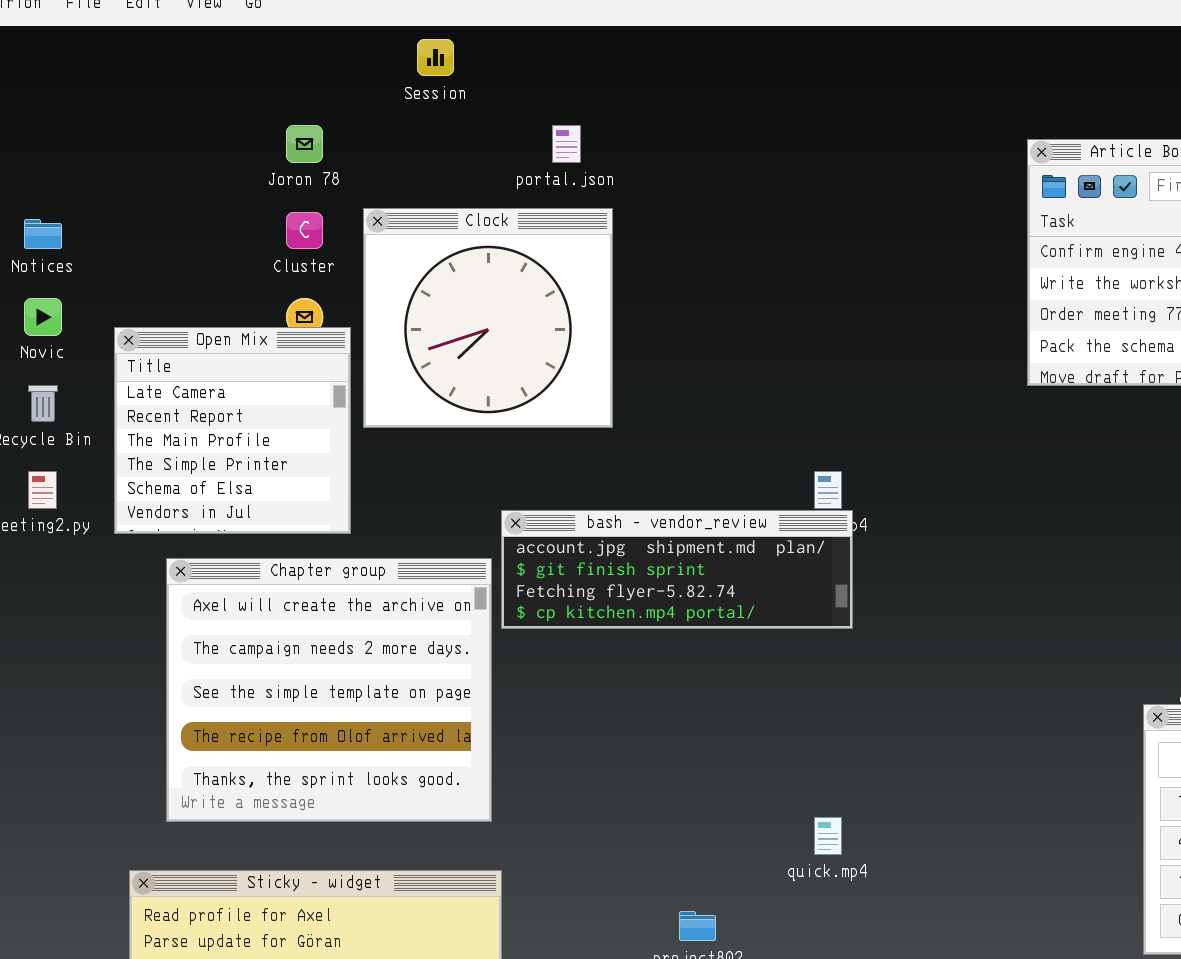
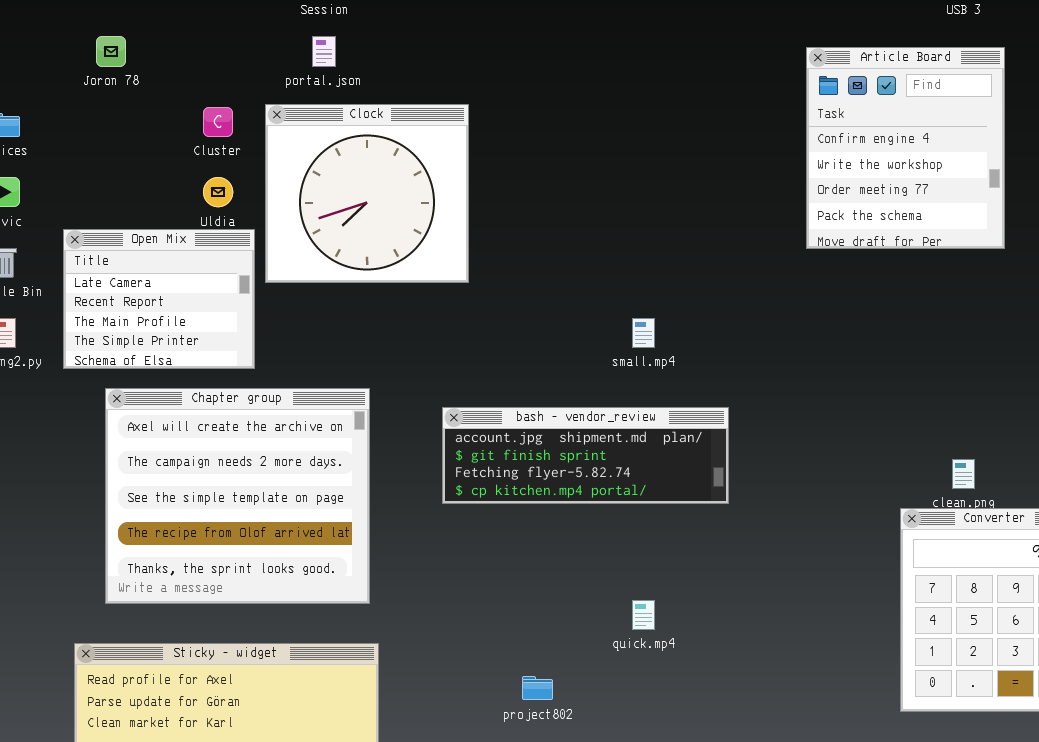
Joron 78: [286,125,323,163] -> [96,36,126,67], moved
portal.json: [552,125,581,163] -> [312,36,336,67], moved
Open Mix: [114,327,351,534] -> [63,229,255,369], resized
bash - vendor_review: [501,510,853,629] -> [442,407,729,504], moved

